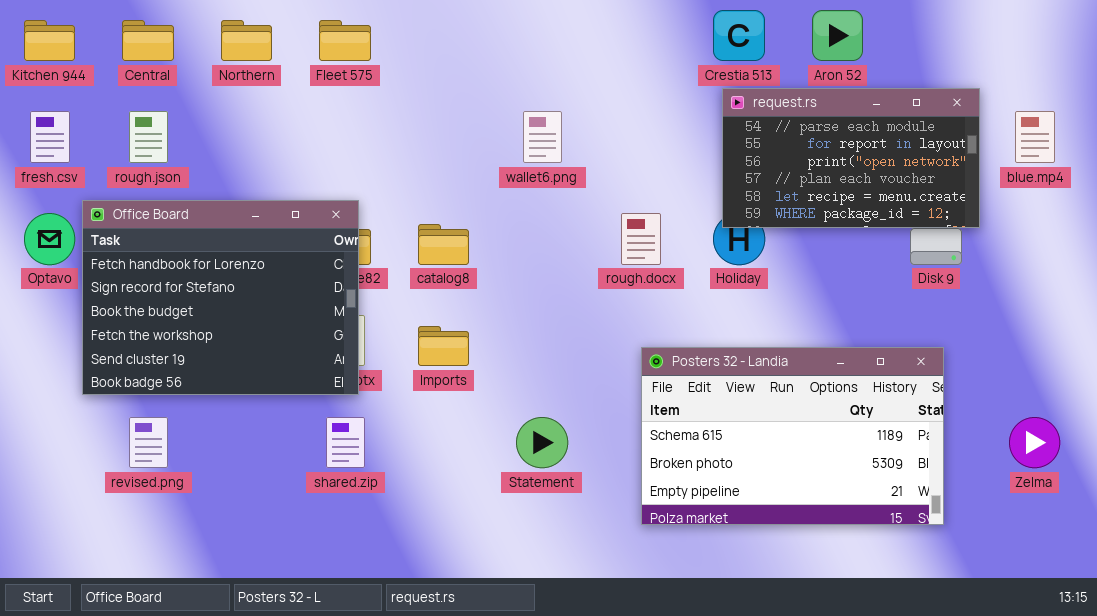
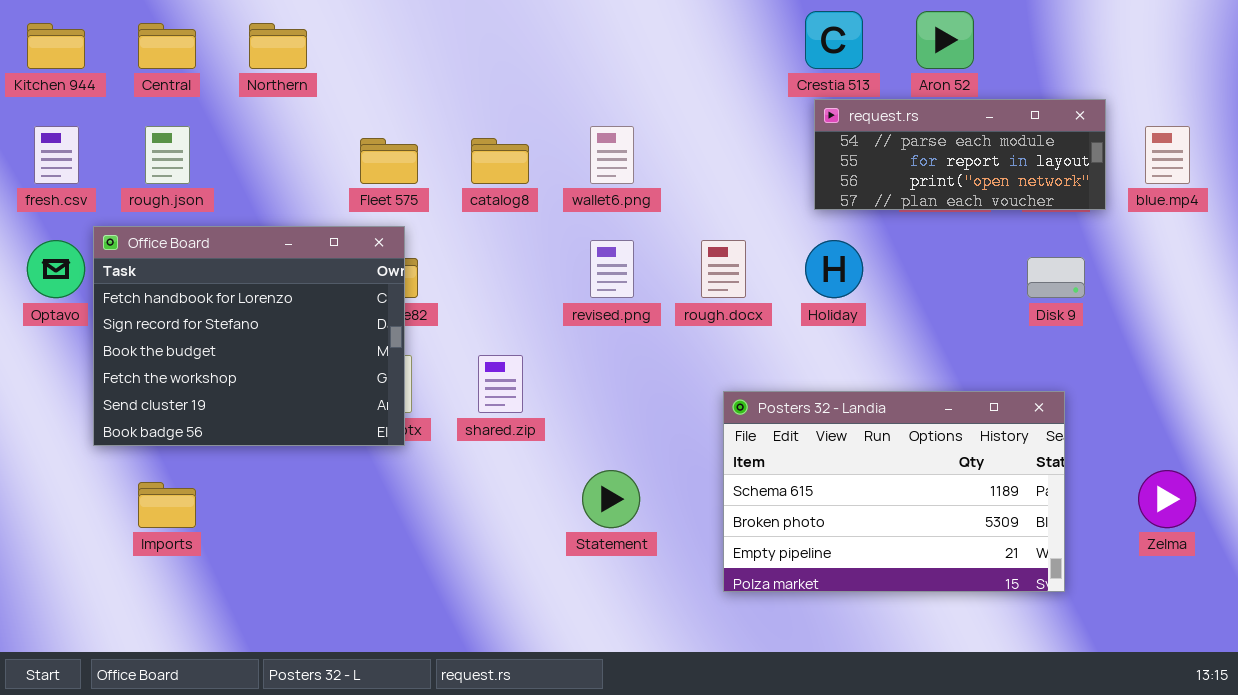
Fleet 575: [319,20,371,61] -> [360,138,418,184], moved
request.rs: [722,88,980,228] -> [814,99,1106,210], resized
catalog8: [418,224,469,265] -> [471,138,529,184], moved
Imports: [418,326,469,366] -> [138,482,196,528], moved
revised.png: [129,417,168,468] -> [590,240,634,298], moved
shared.zip: [326,417,365,468] -> [478,355,523,413], moved

